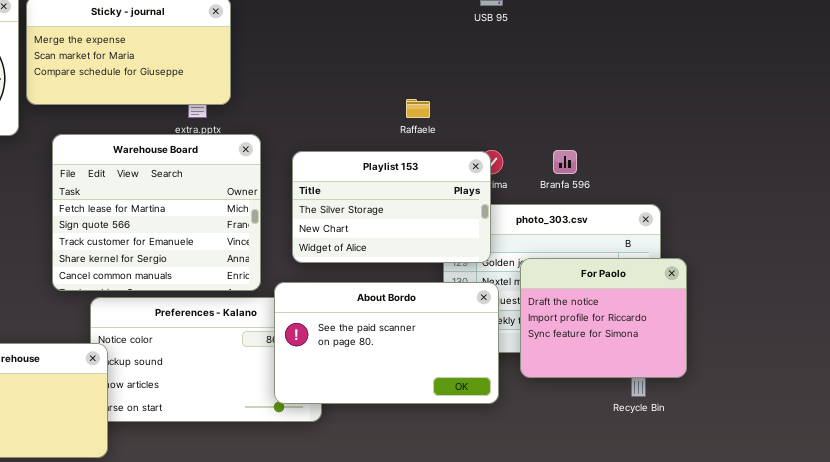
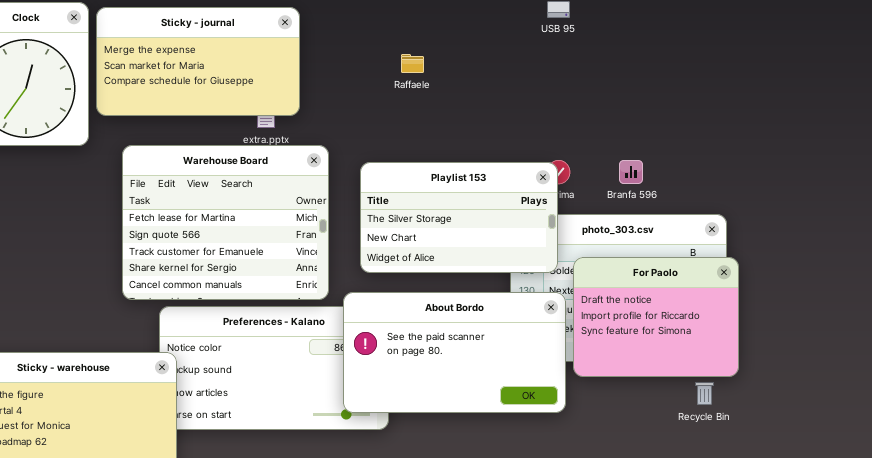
Raffaele: [406,99,430,118] -> [401,54,424,73], moved
For Paolo: [520,258,687,378] -> [573,257,739,377], moved

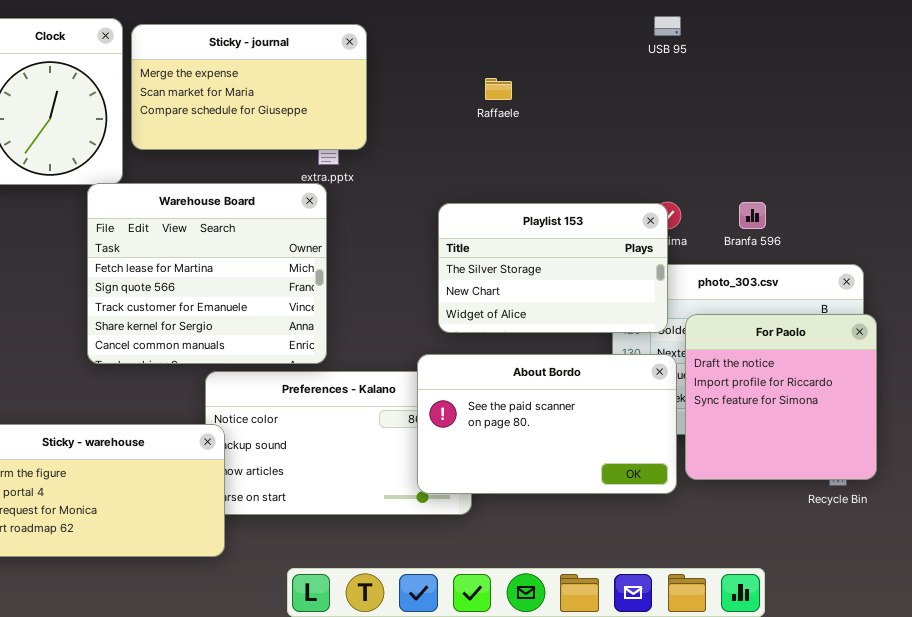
Warehouse Board: [122,145,329,300] -> [87,183,327,364], moved
For Paolo: [573,257,739,377] -> [685,314,877,480], resized

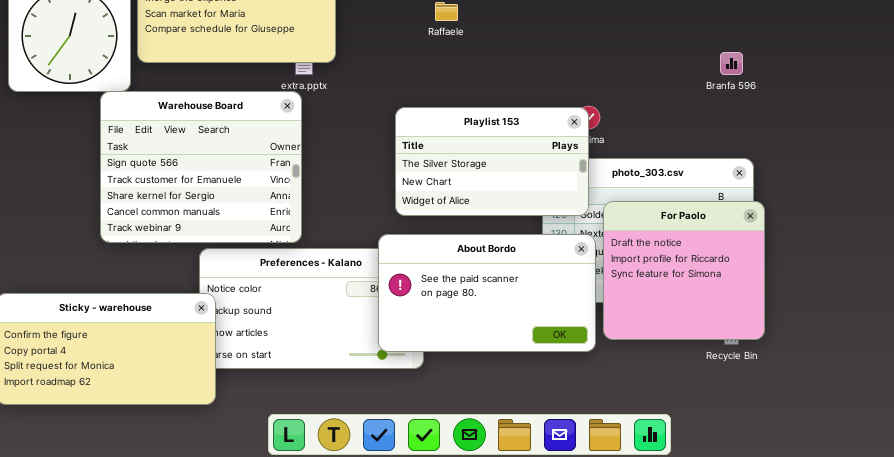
Warehouse Board: [87,183,327,364] -> [100,91,302,243], scrolled down 1 row
Branfa 596: [739,202,766,229] -> [720,52,743,75], moved

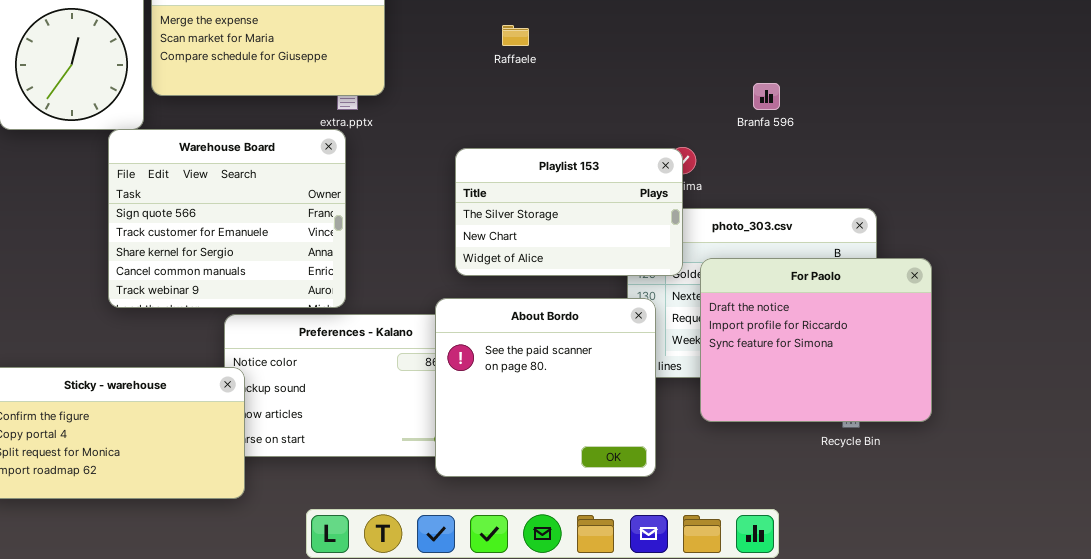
Branfa 596: [720,52,743,75] -> [753,83,780,110], moved
For Paolo: [603,201,765,340] -> [700,258,932,422], resized
About Bordo: [378,234,596,352] -> [435,298,656,477], resized

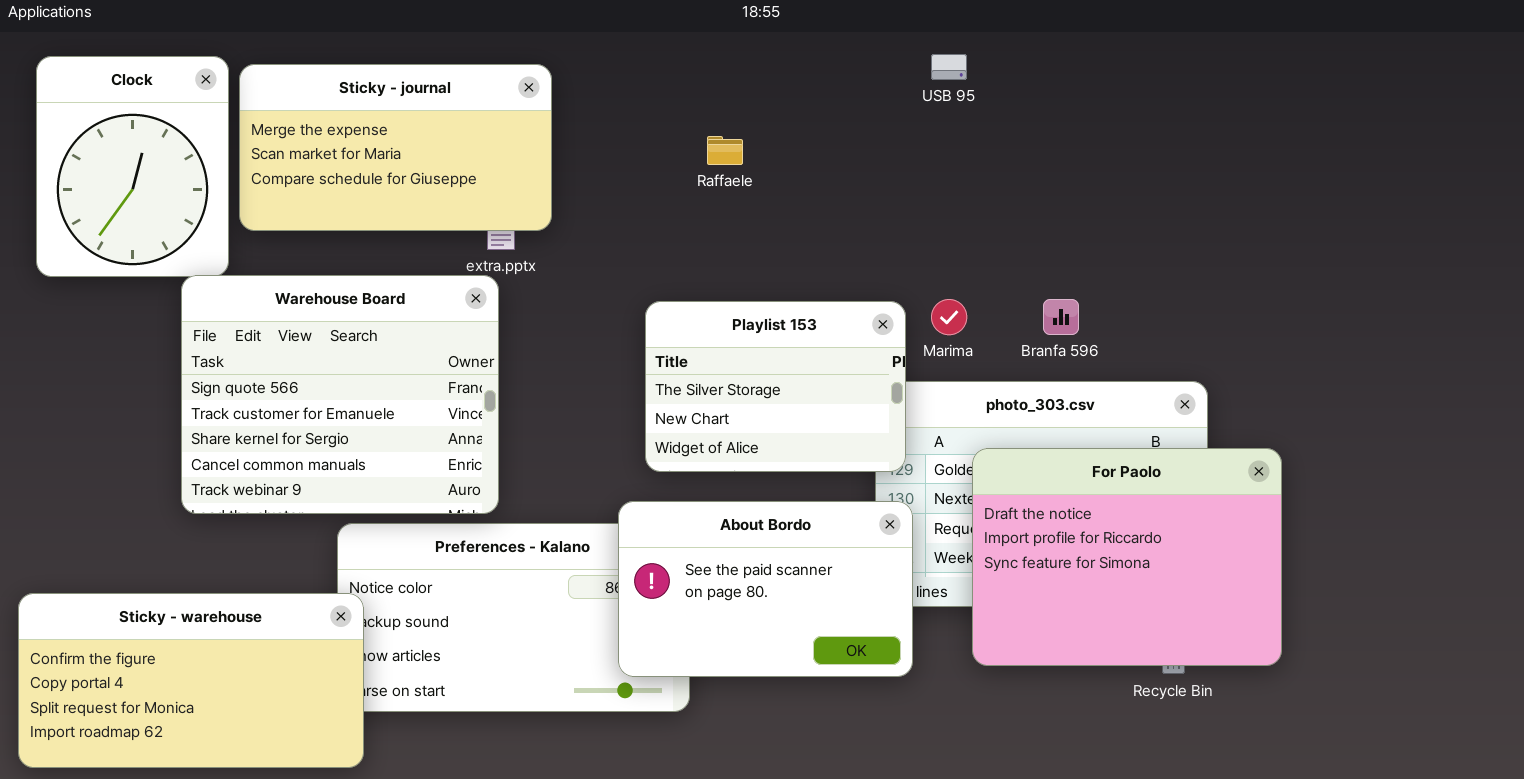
Branfa 596: [753,83,780,110] -> [1043,299,1079,335], moved
Playlist 153: [455,148,683,276] -> [645,301,906,472], resized
About Bordo: [435,298,656,477] -> [618,501,913,677], resized

